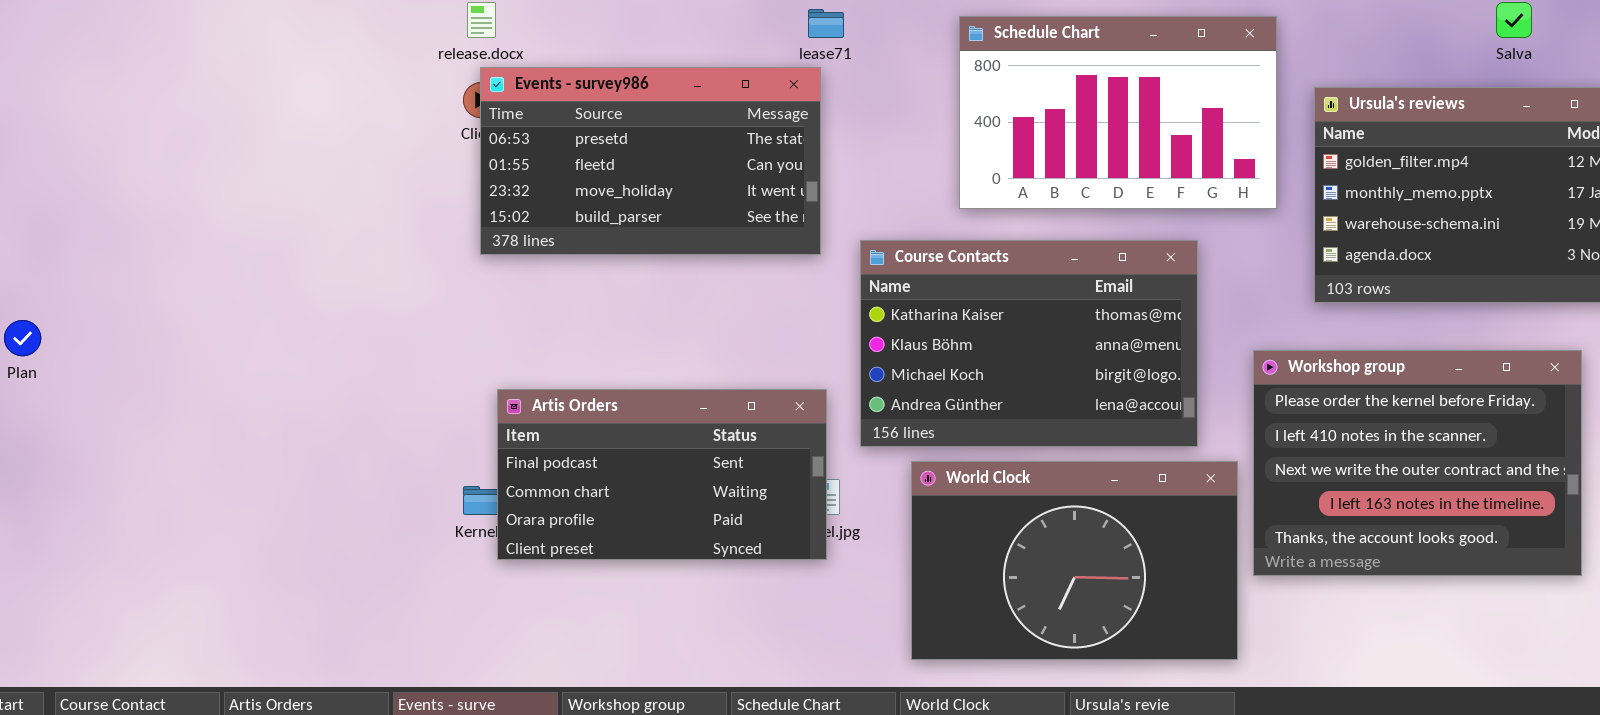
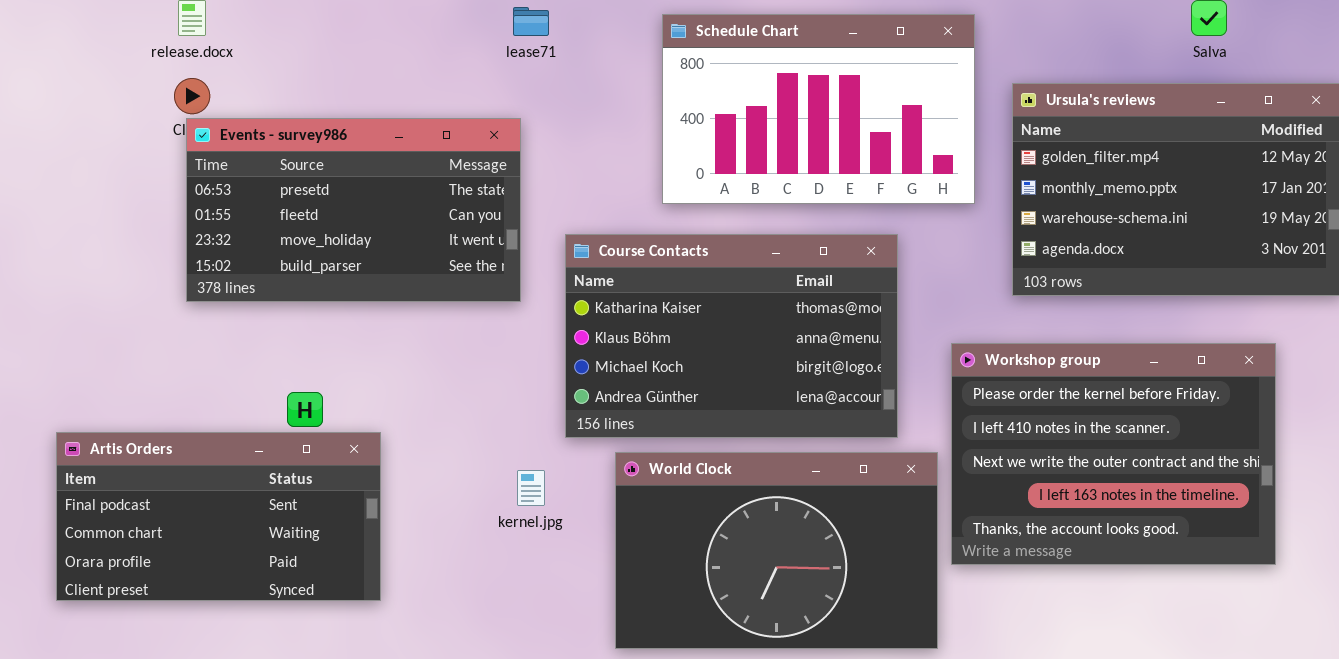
Events - survey986: [480,67,821,255] -> [186,118,521,302], moved
Artis Orders: [497,389,827,560] -> [56,432,381,601], moved

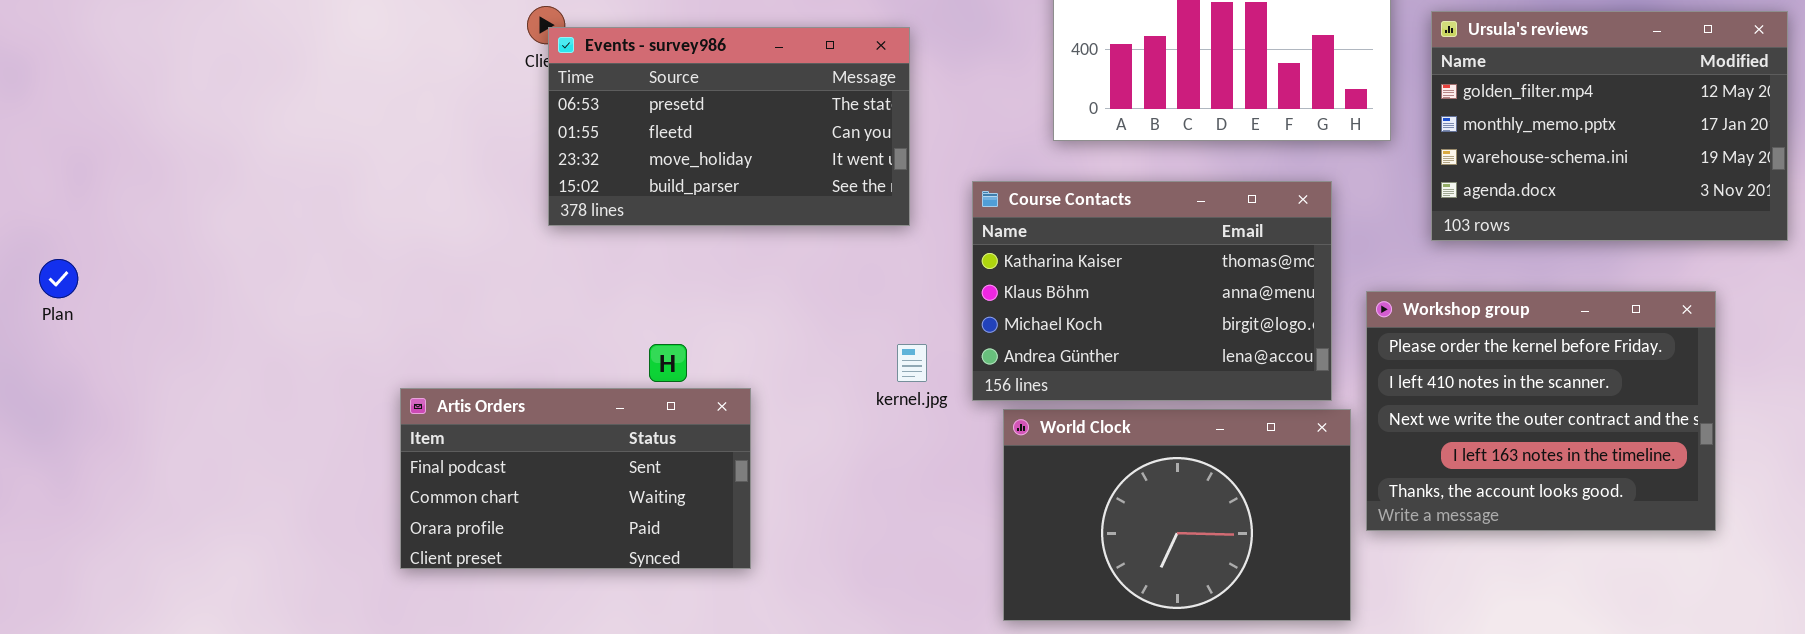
Events - survey986: [186,118,521,302] -> [548,27,910,226], moved
Course Contacts: [565,234,898,438] -> [972,181,1332,401], moved
kernel.jpg: [517,470,545,506] -> [897,344,927,382], moved

